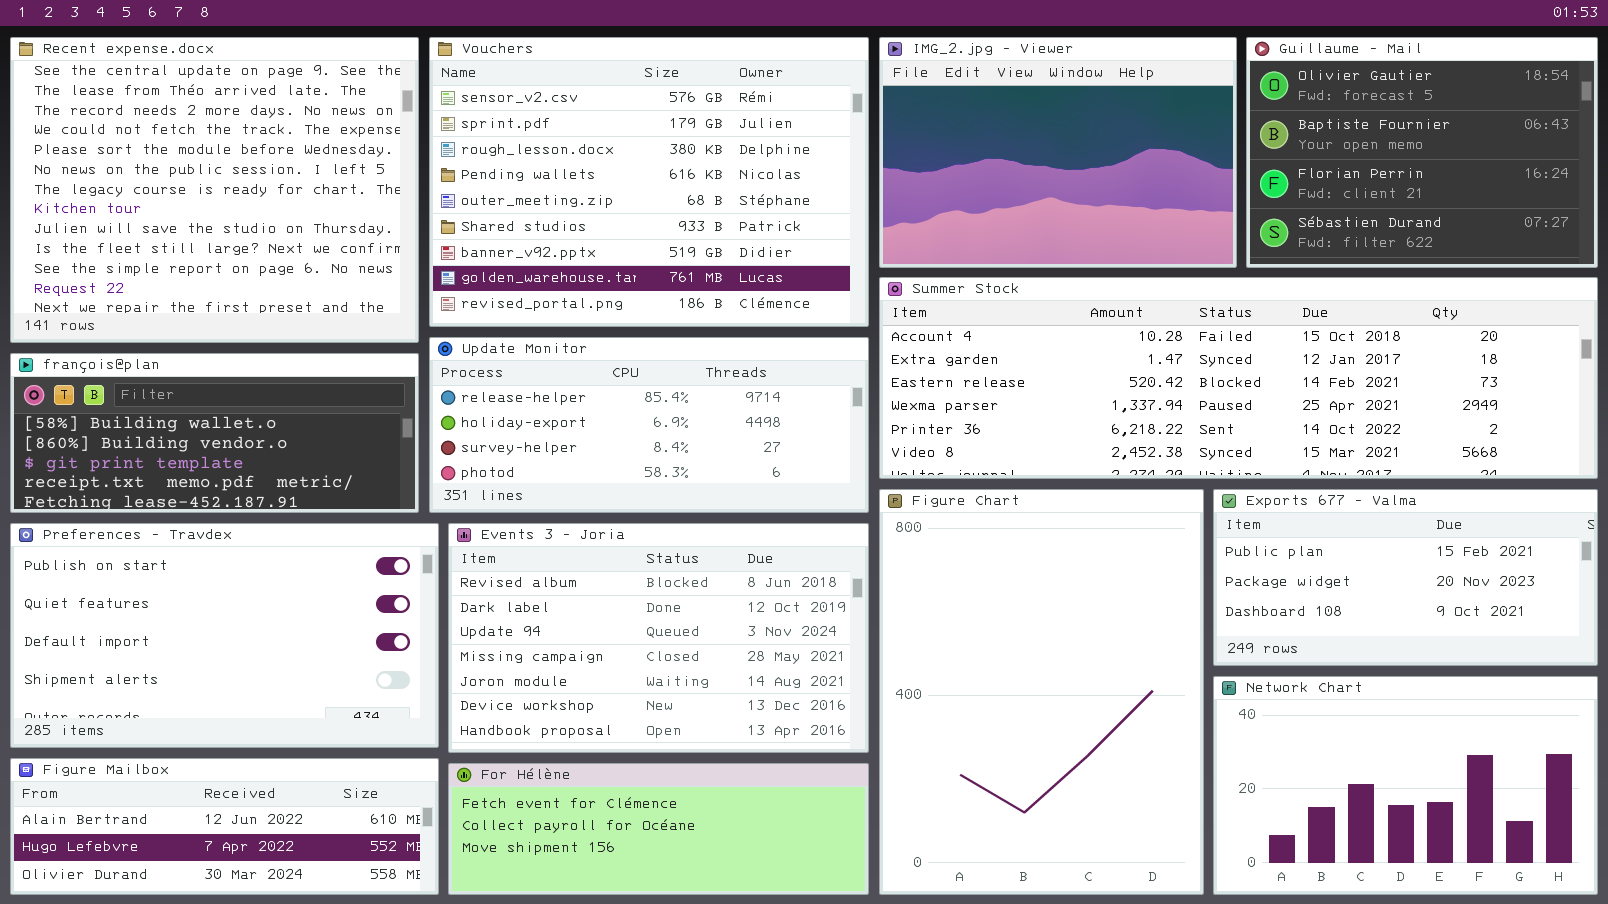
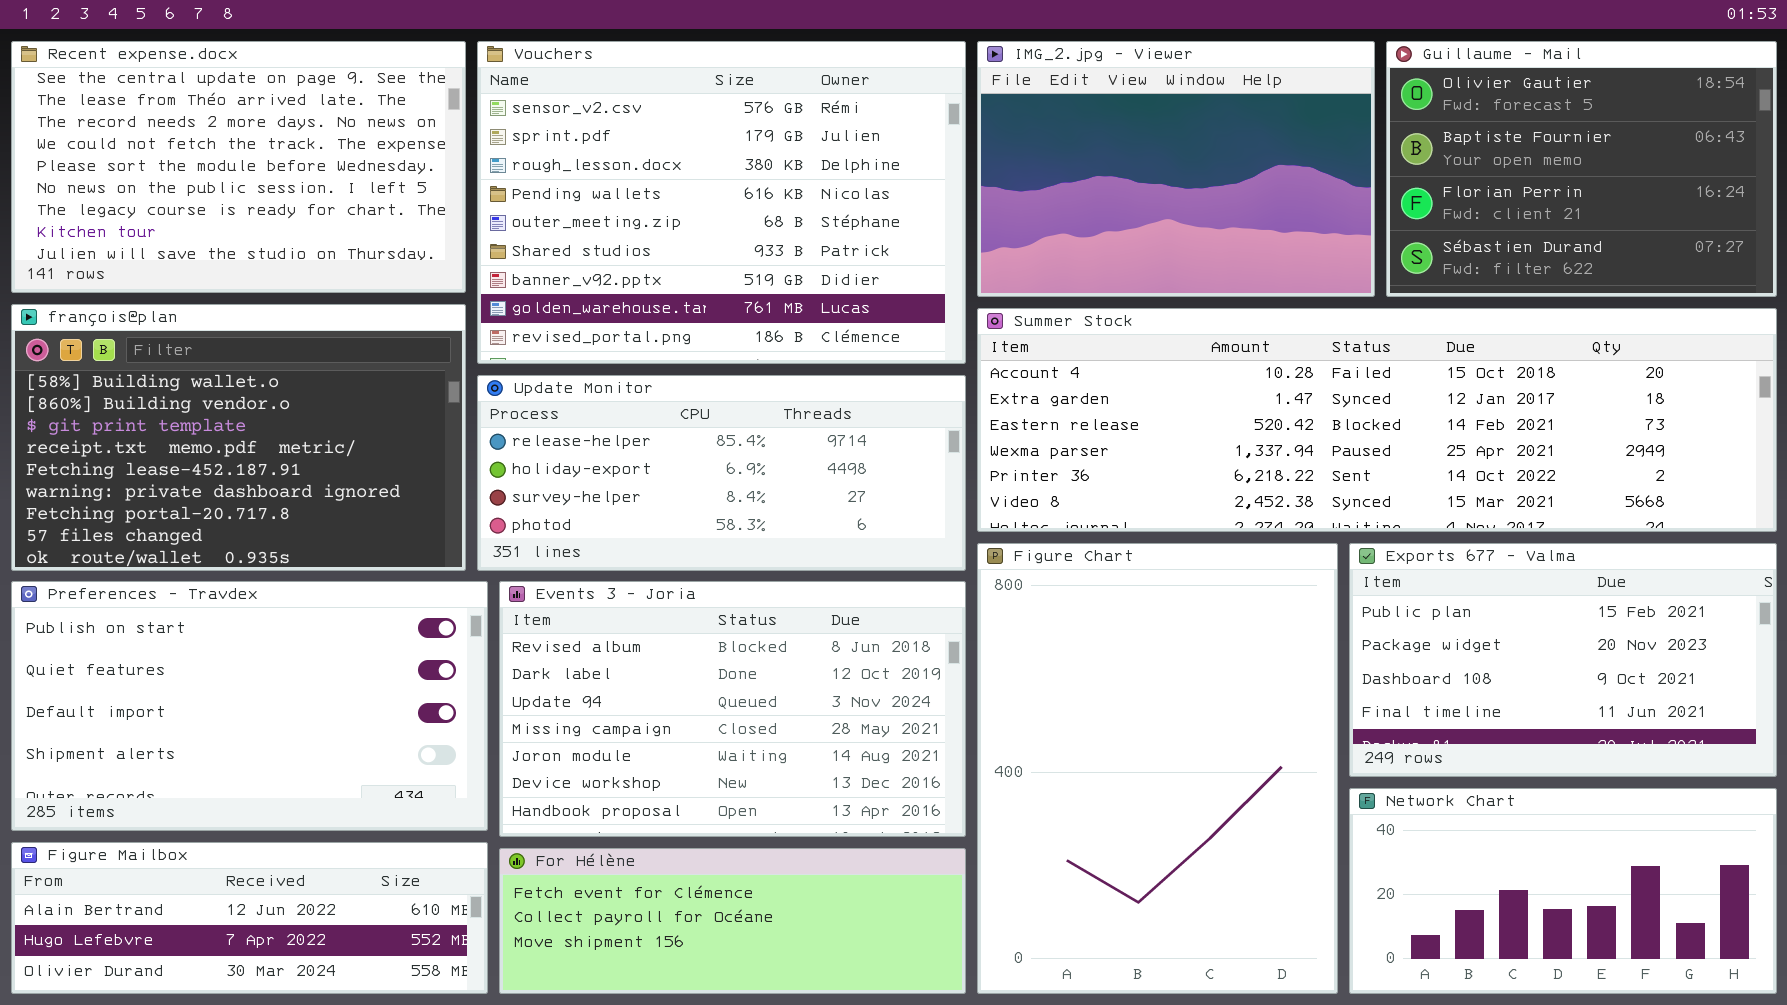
Recent expense.docx: [10,37,419,343] -> [11,41,466,293], resized
françois@plan: [10,353,419,513] -> [11,304,466,571], resized
Exports 677 - Valma: [1213,489,1598,666] -> [1349,543,1777,777], resized
Network Chart: [1213,676,1598,895] -> [1349,788,1777,994], resized

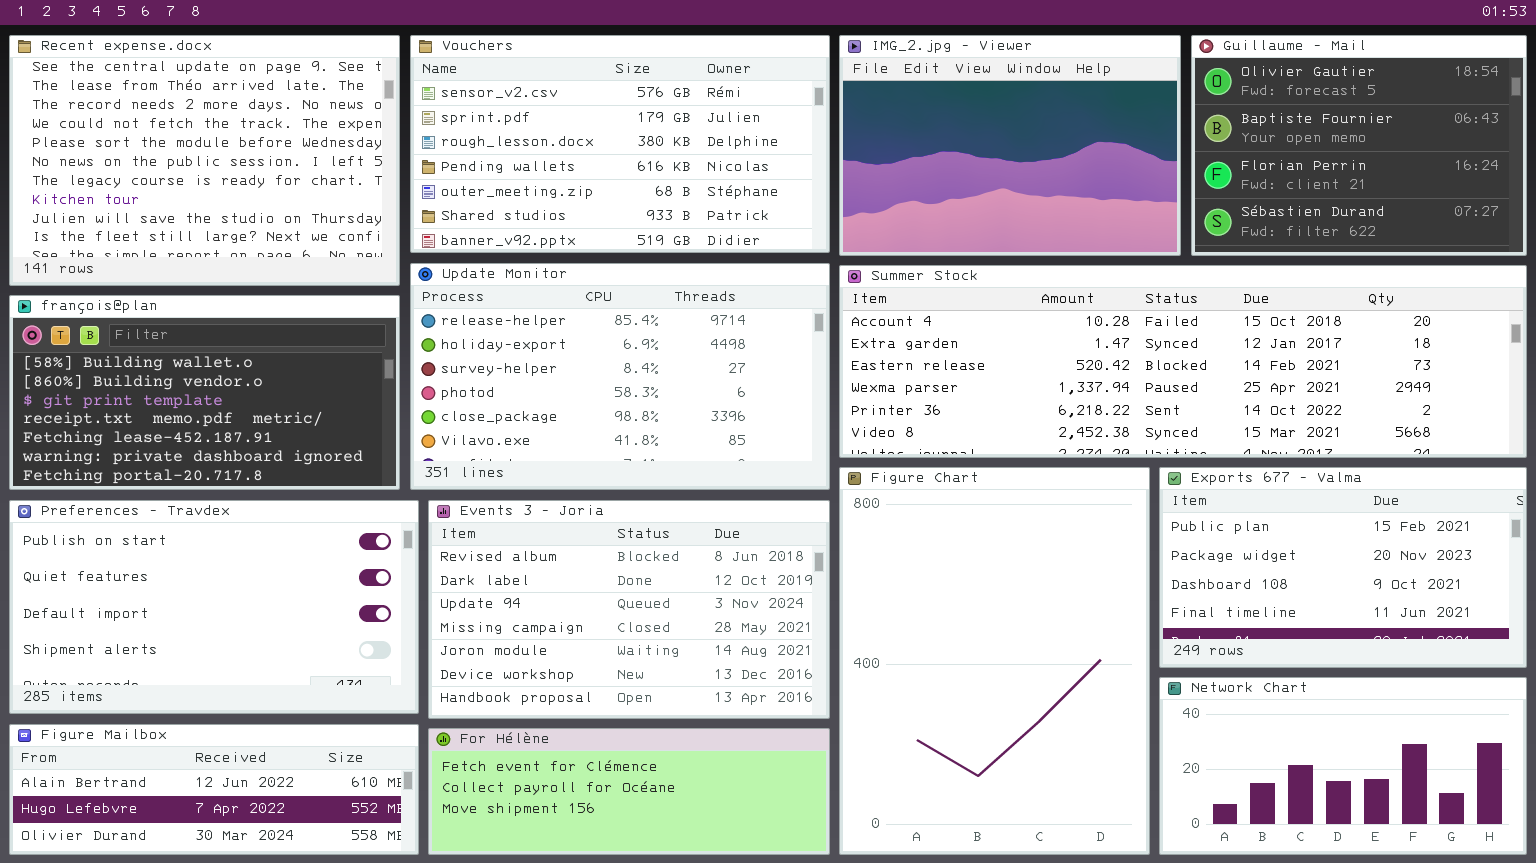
Recent expense.docx: [11,41,466,293] -> [9,35,400,286], resized
Vouchers: [477,41,966,364] -> [410,35,830,253], resized
françois@plan: [11,304,466,571] -> [9,295,400,490], resized
Update Monitor: [477,375,966,571] -> [410,263,830,490], resized

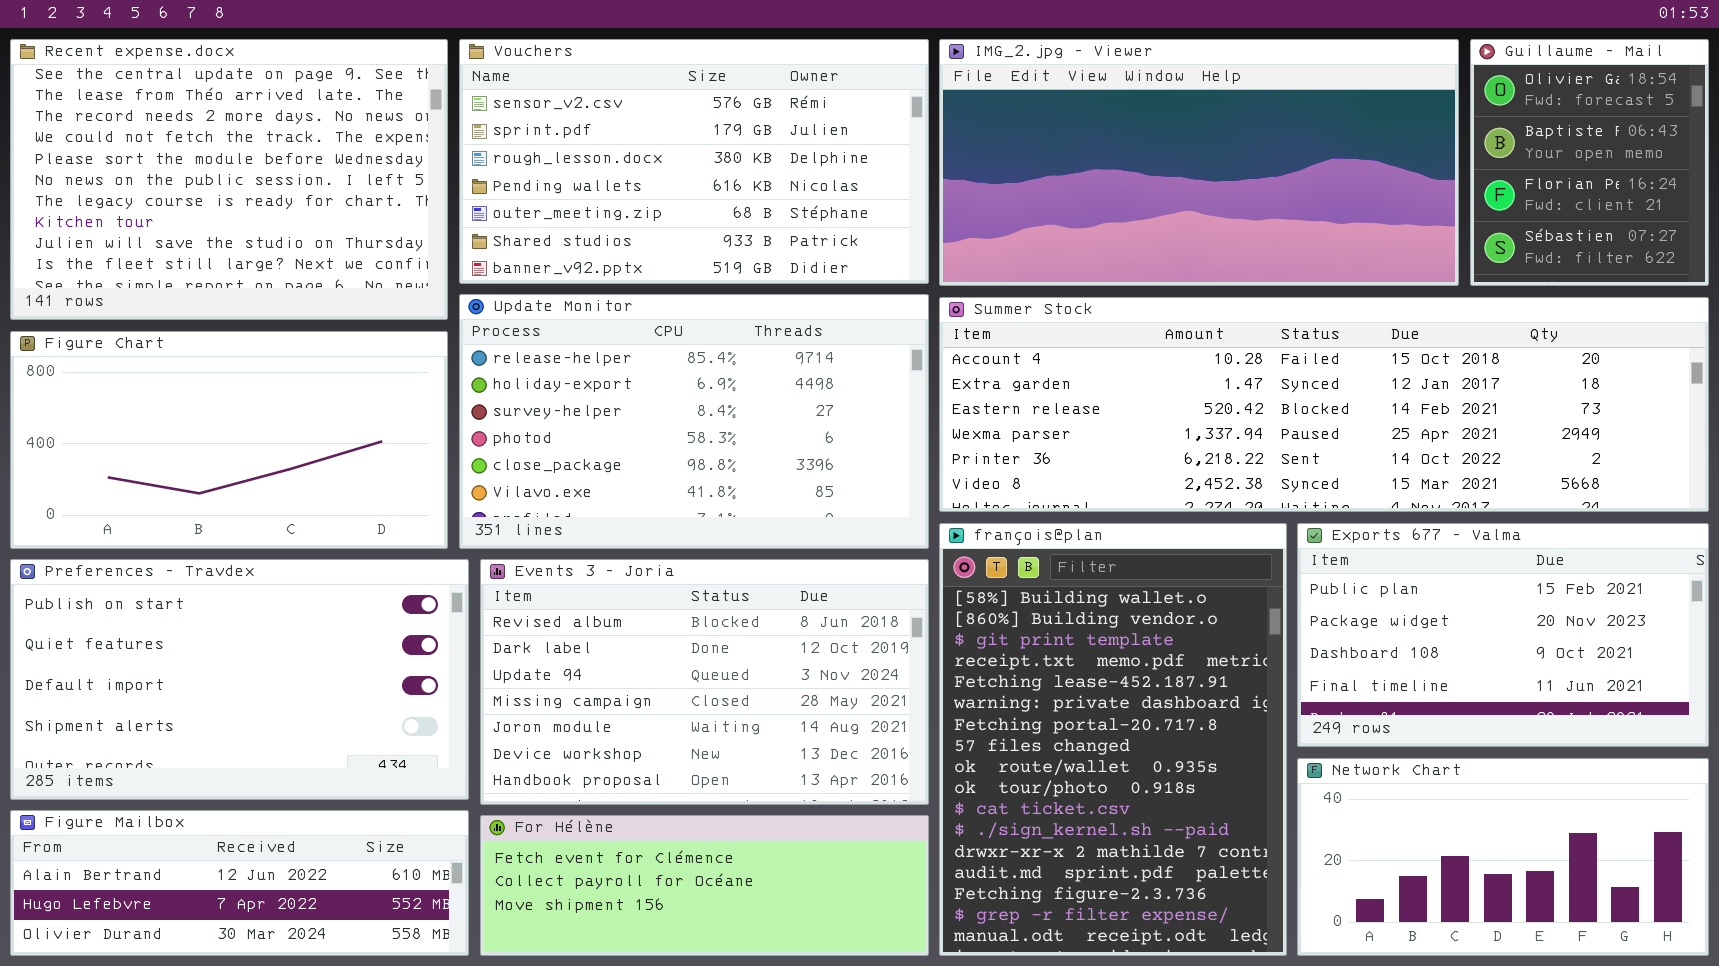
IMG_2.jpg - Viewer: [839,35,1181,256] -> [939,39,1459,286], resized
Guillaume - Mail: [1191,35,1527,256] -> [1470,39,1709,286], resized
françois@plan: [9,295,400,490] -> [939,523,1287,956], moved, resized
Figure Chart: [839,467,1150,855] -> [10,331,448,549], moved, resized

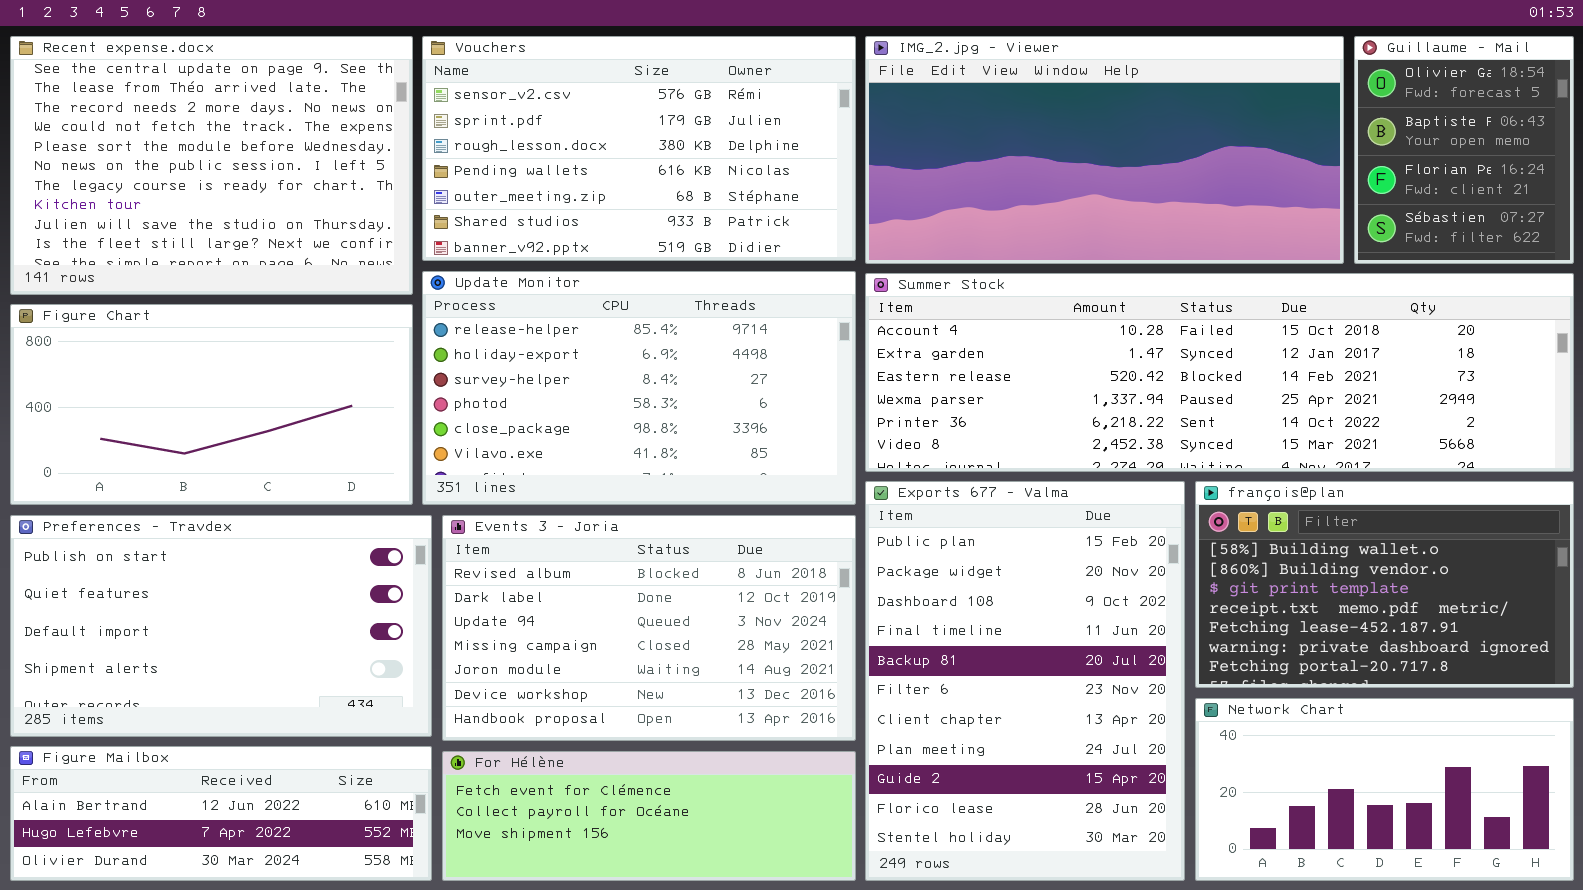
françois@plan: [939,523,1287,956] -> [1195,481,1574,688], moved, resized
Exports 677 - Valma: [1297,523,1709,747] -> [865,481,1185,881], moved, resized

